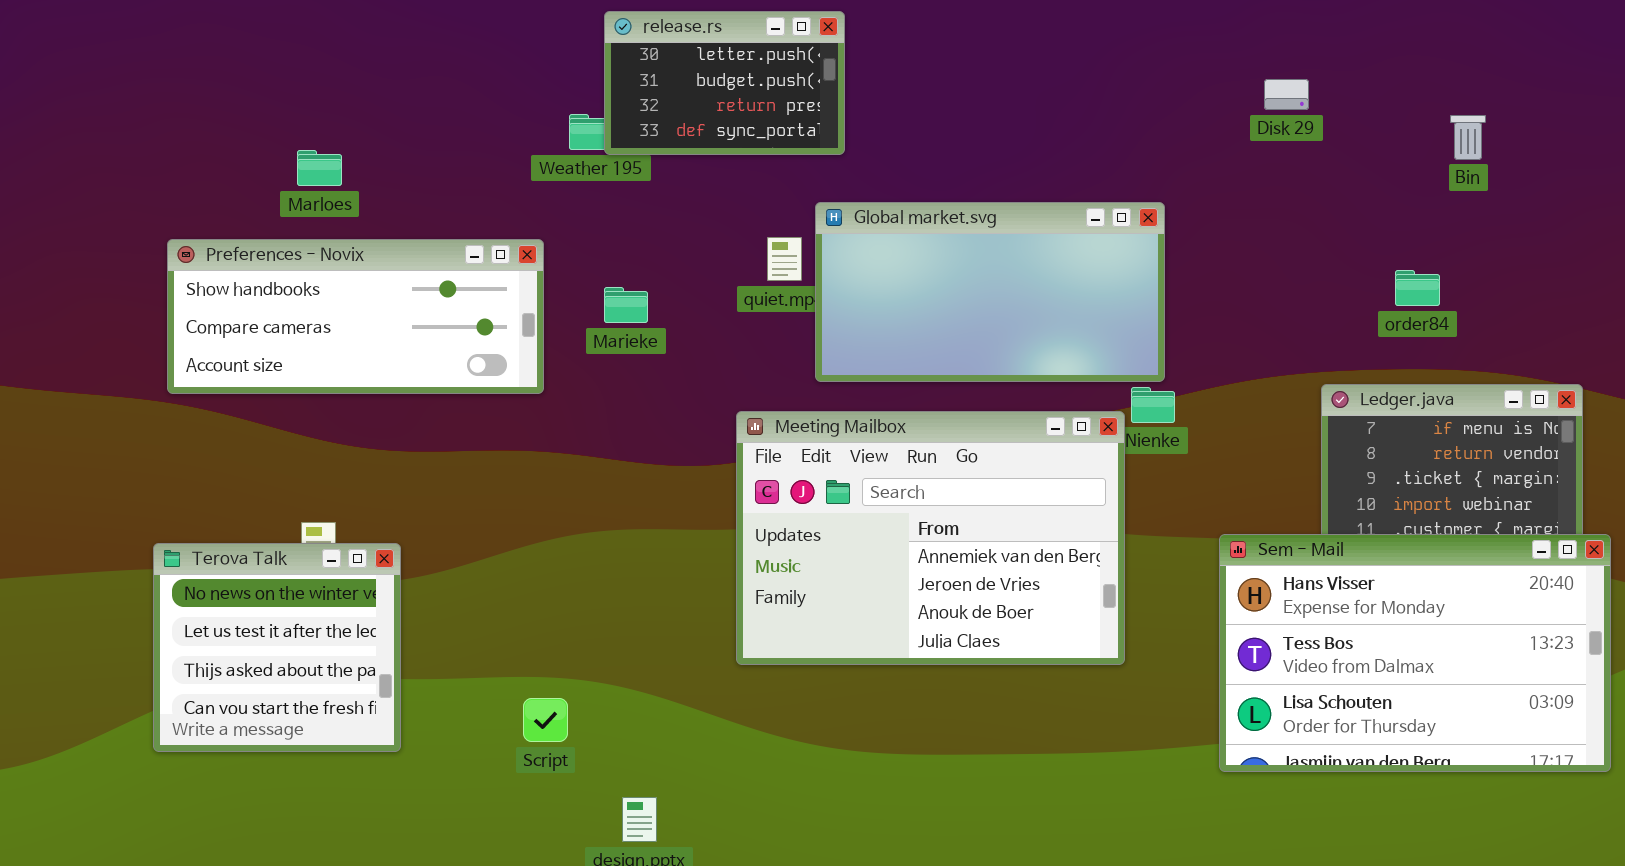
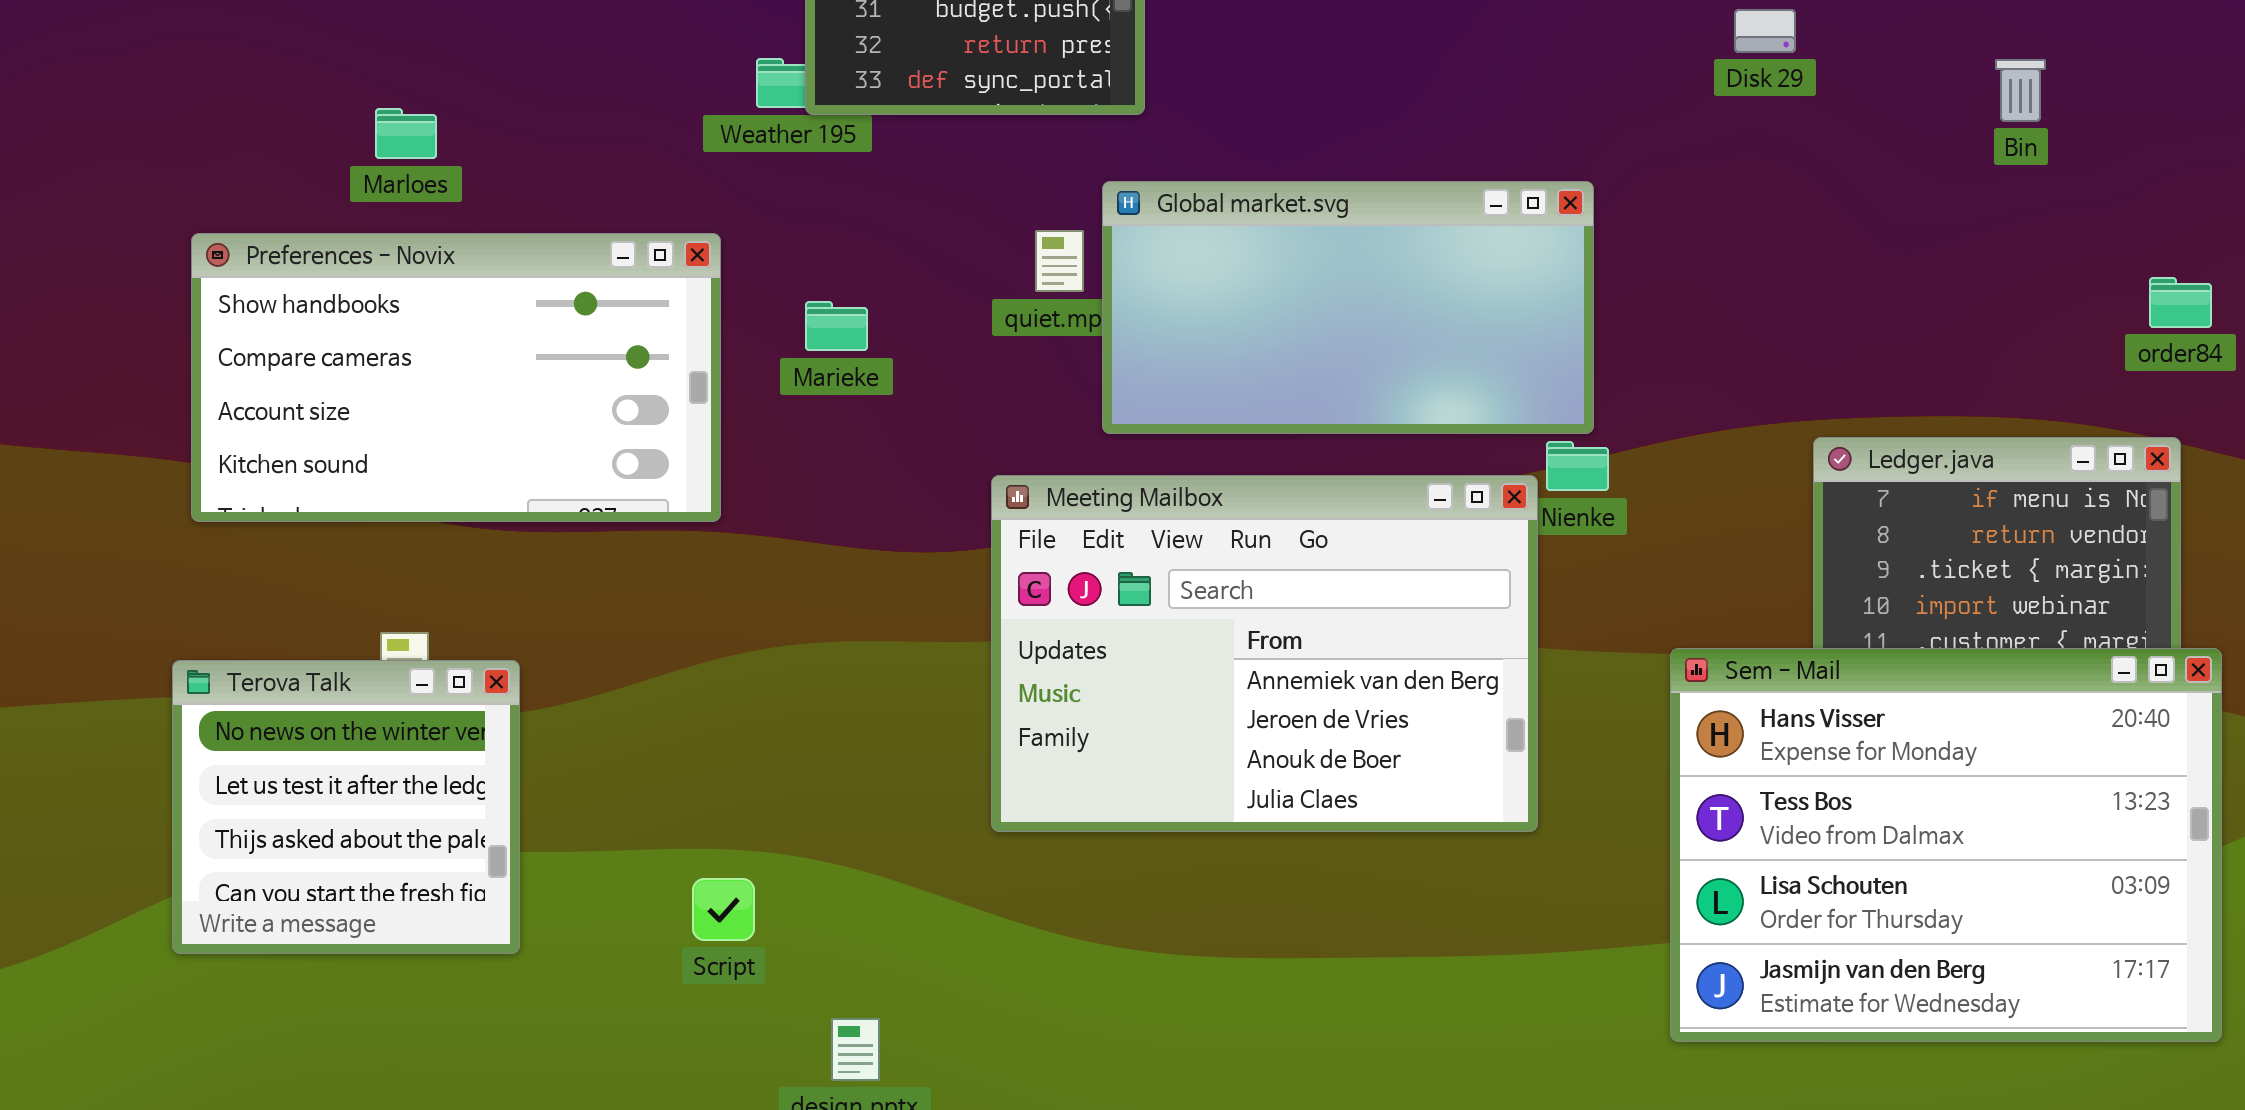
Preferences - Novix: [167,239,544,394] -> [191,233,721,522], resized
order84: [1395,270,1440,306] -> [2149,277,2212,328], moved
Sem - Mail: [1219,534,1611,772] -> [1670,648,2222,1042], resized

